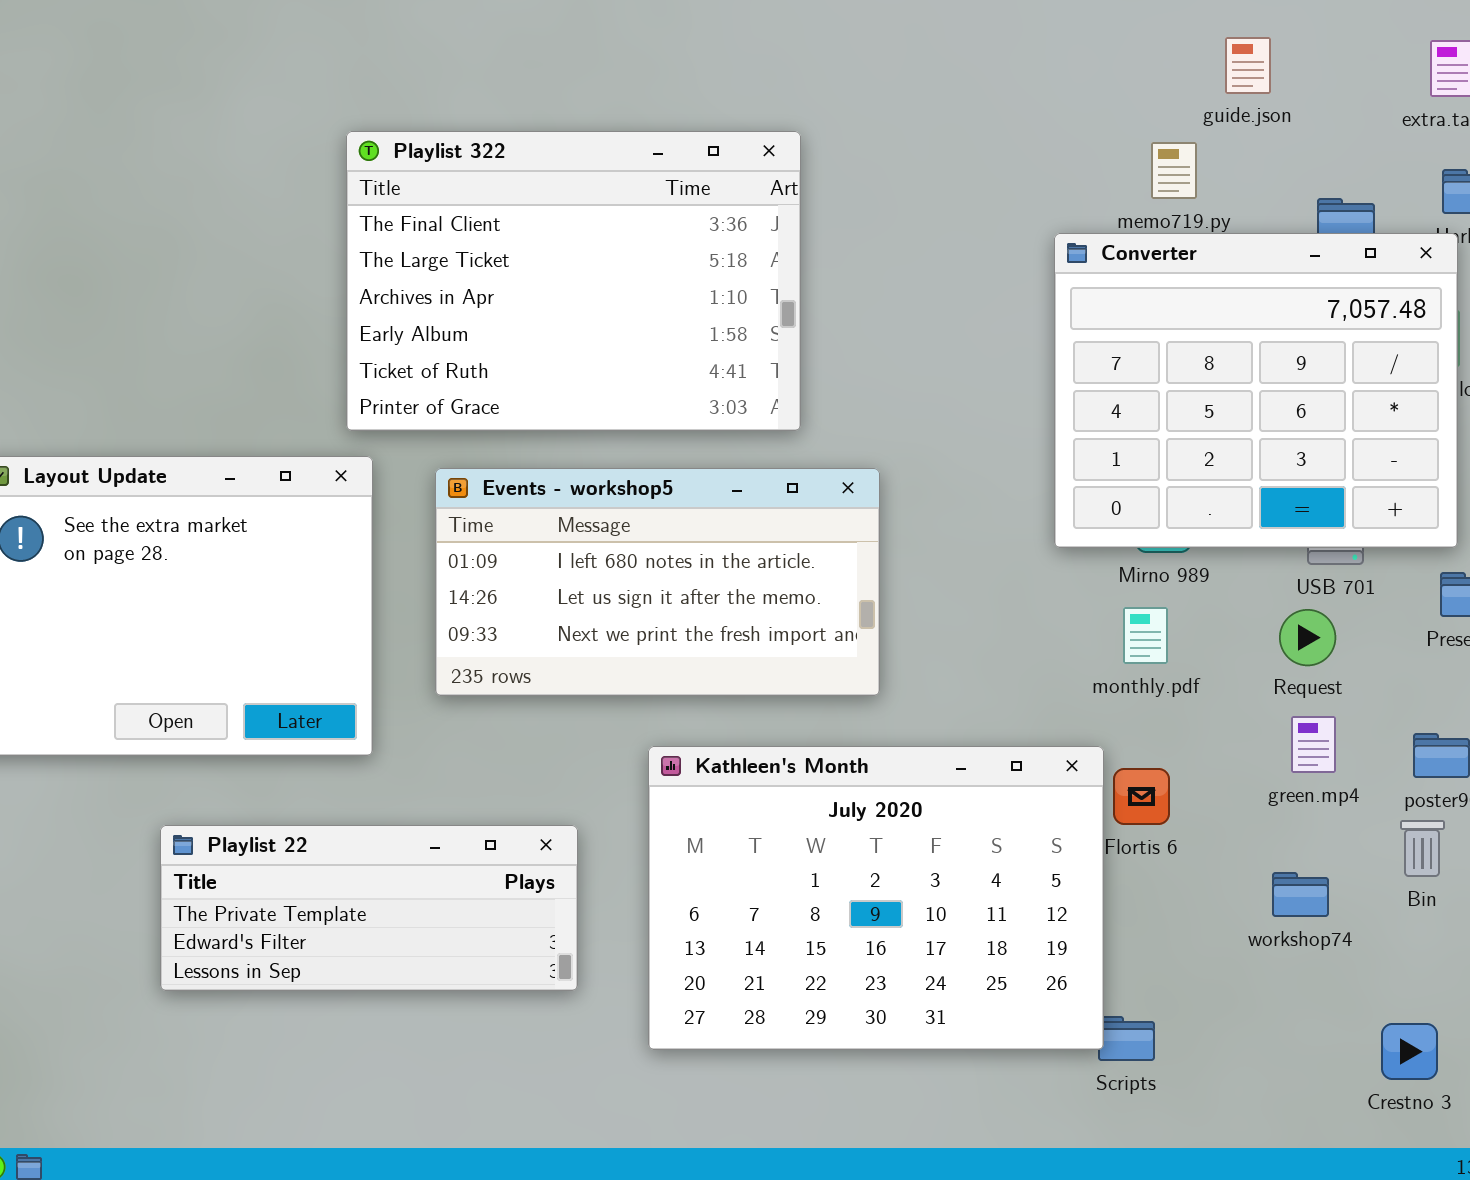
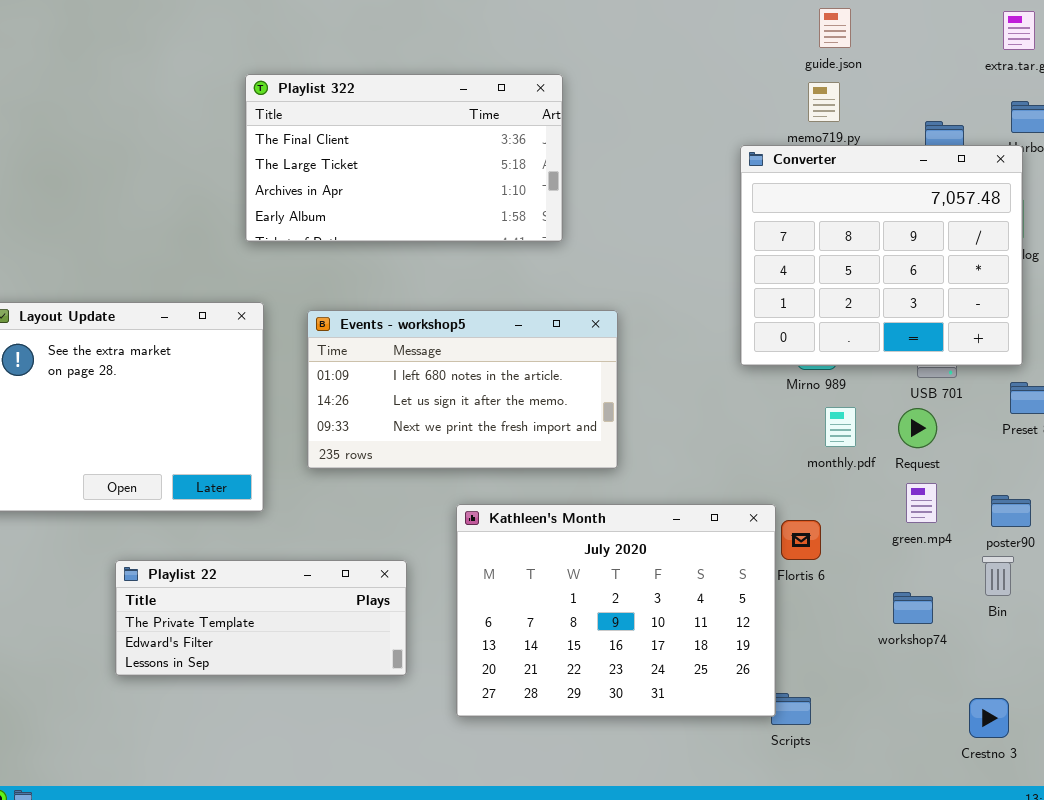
guide.json: [1225,37,1271,94] -> [819,8,851,48], moved
Playlist 322: [346,131,801,431] -> [245,74,563,242], resized
monthly.pdf: [1123,607,1168,664] -> [825,407,856,447], moved

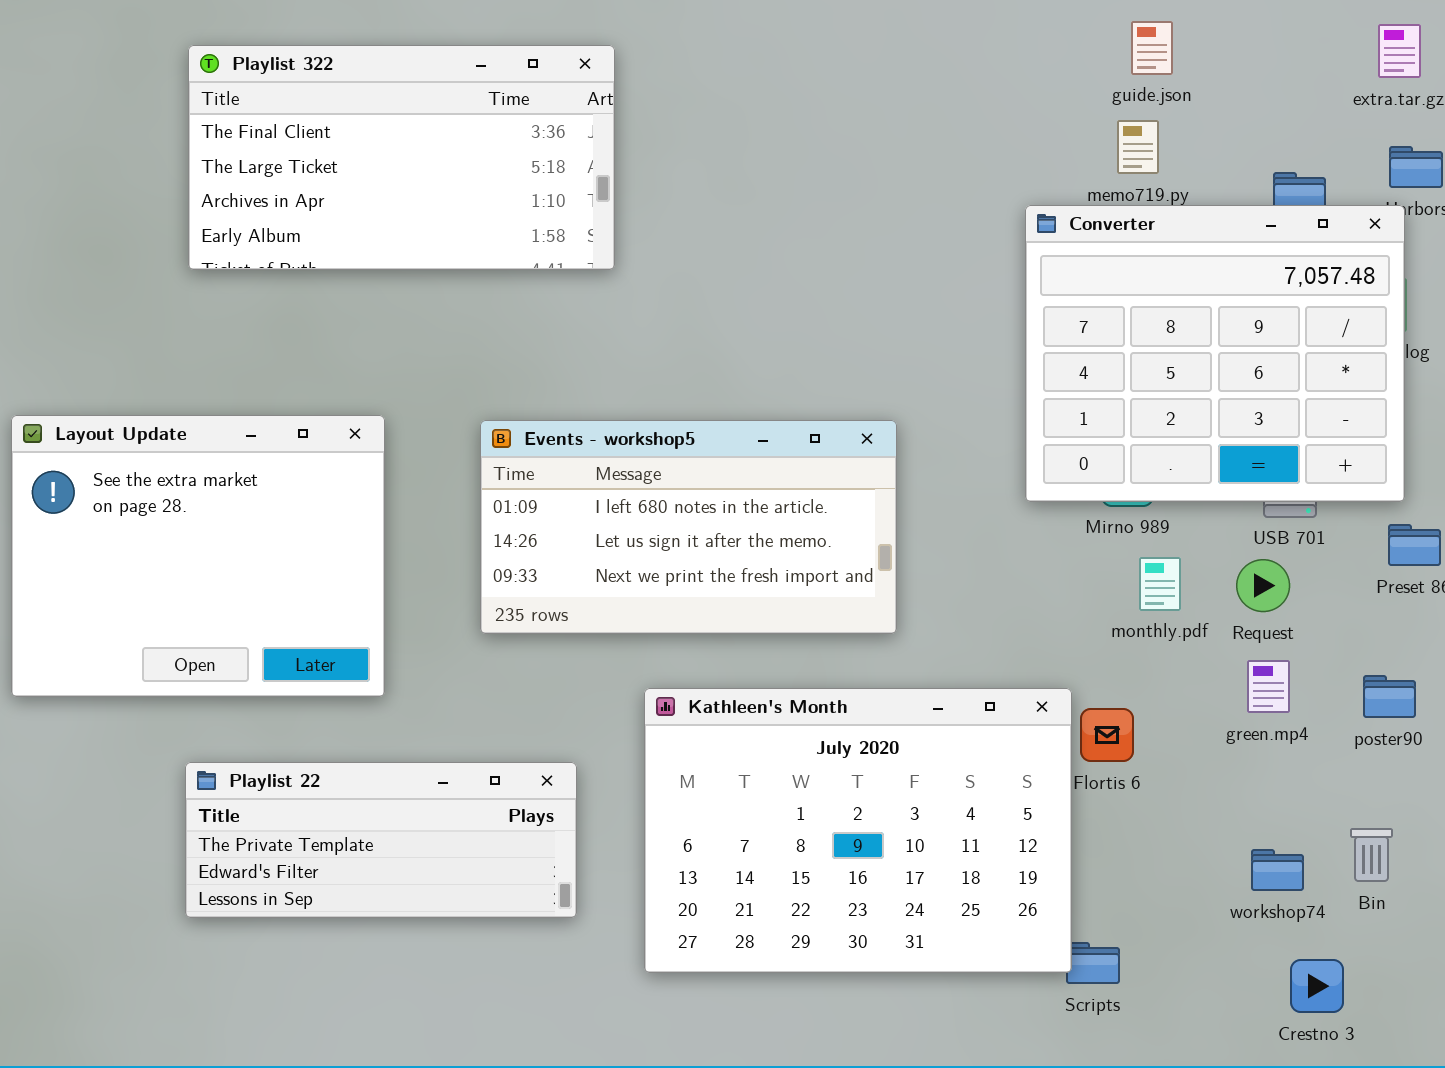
Playlist 322: [245,74,563,242] -> [188,45,615,270], moved
Events - workshop5: [307,310,618,469] -> [480,420,897,634], moved
Bin: [982,556,1014,596] -> [1350,828,1393,882], moved
workshop74: [893,592,933,624] -> [1251,849,1304,891], moved
Crestno 3: [969,698,1009,738] -> [1290,959,1344,1013], moved

